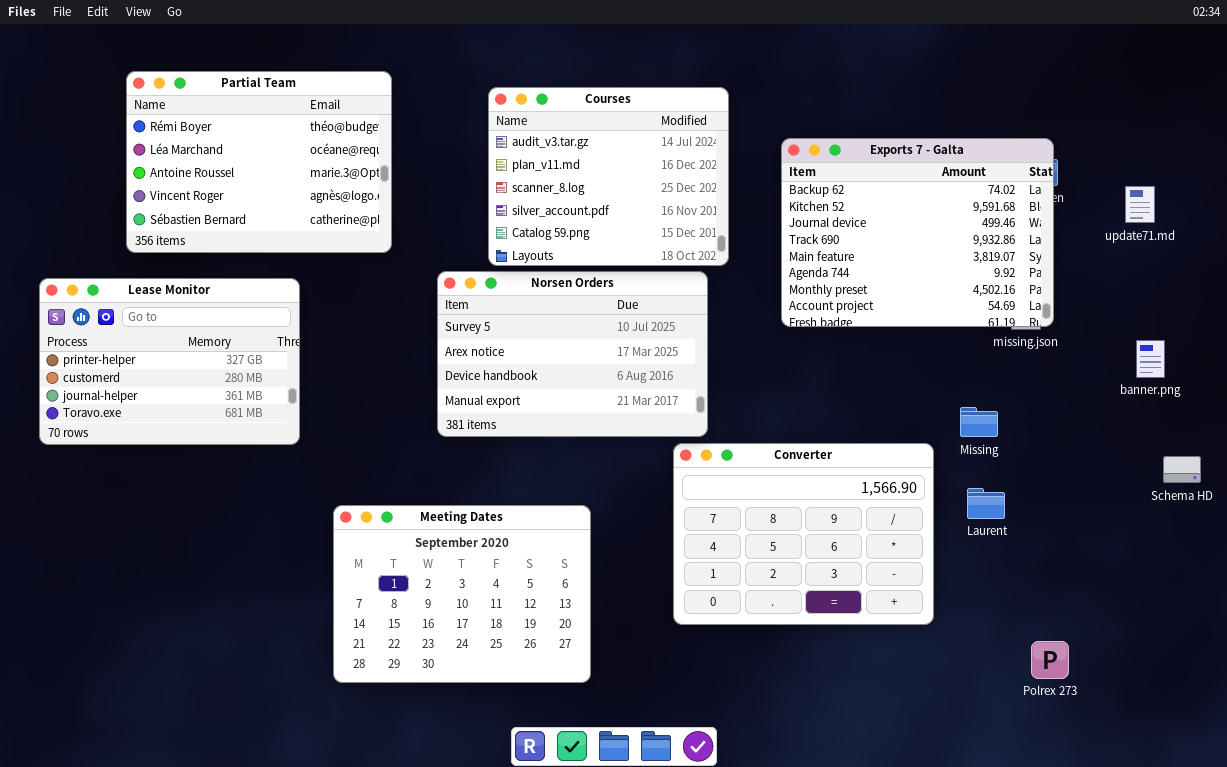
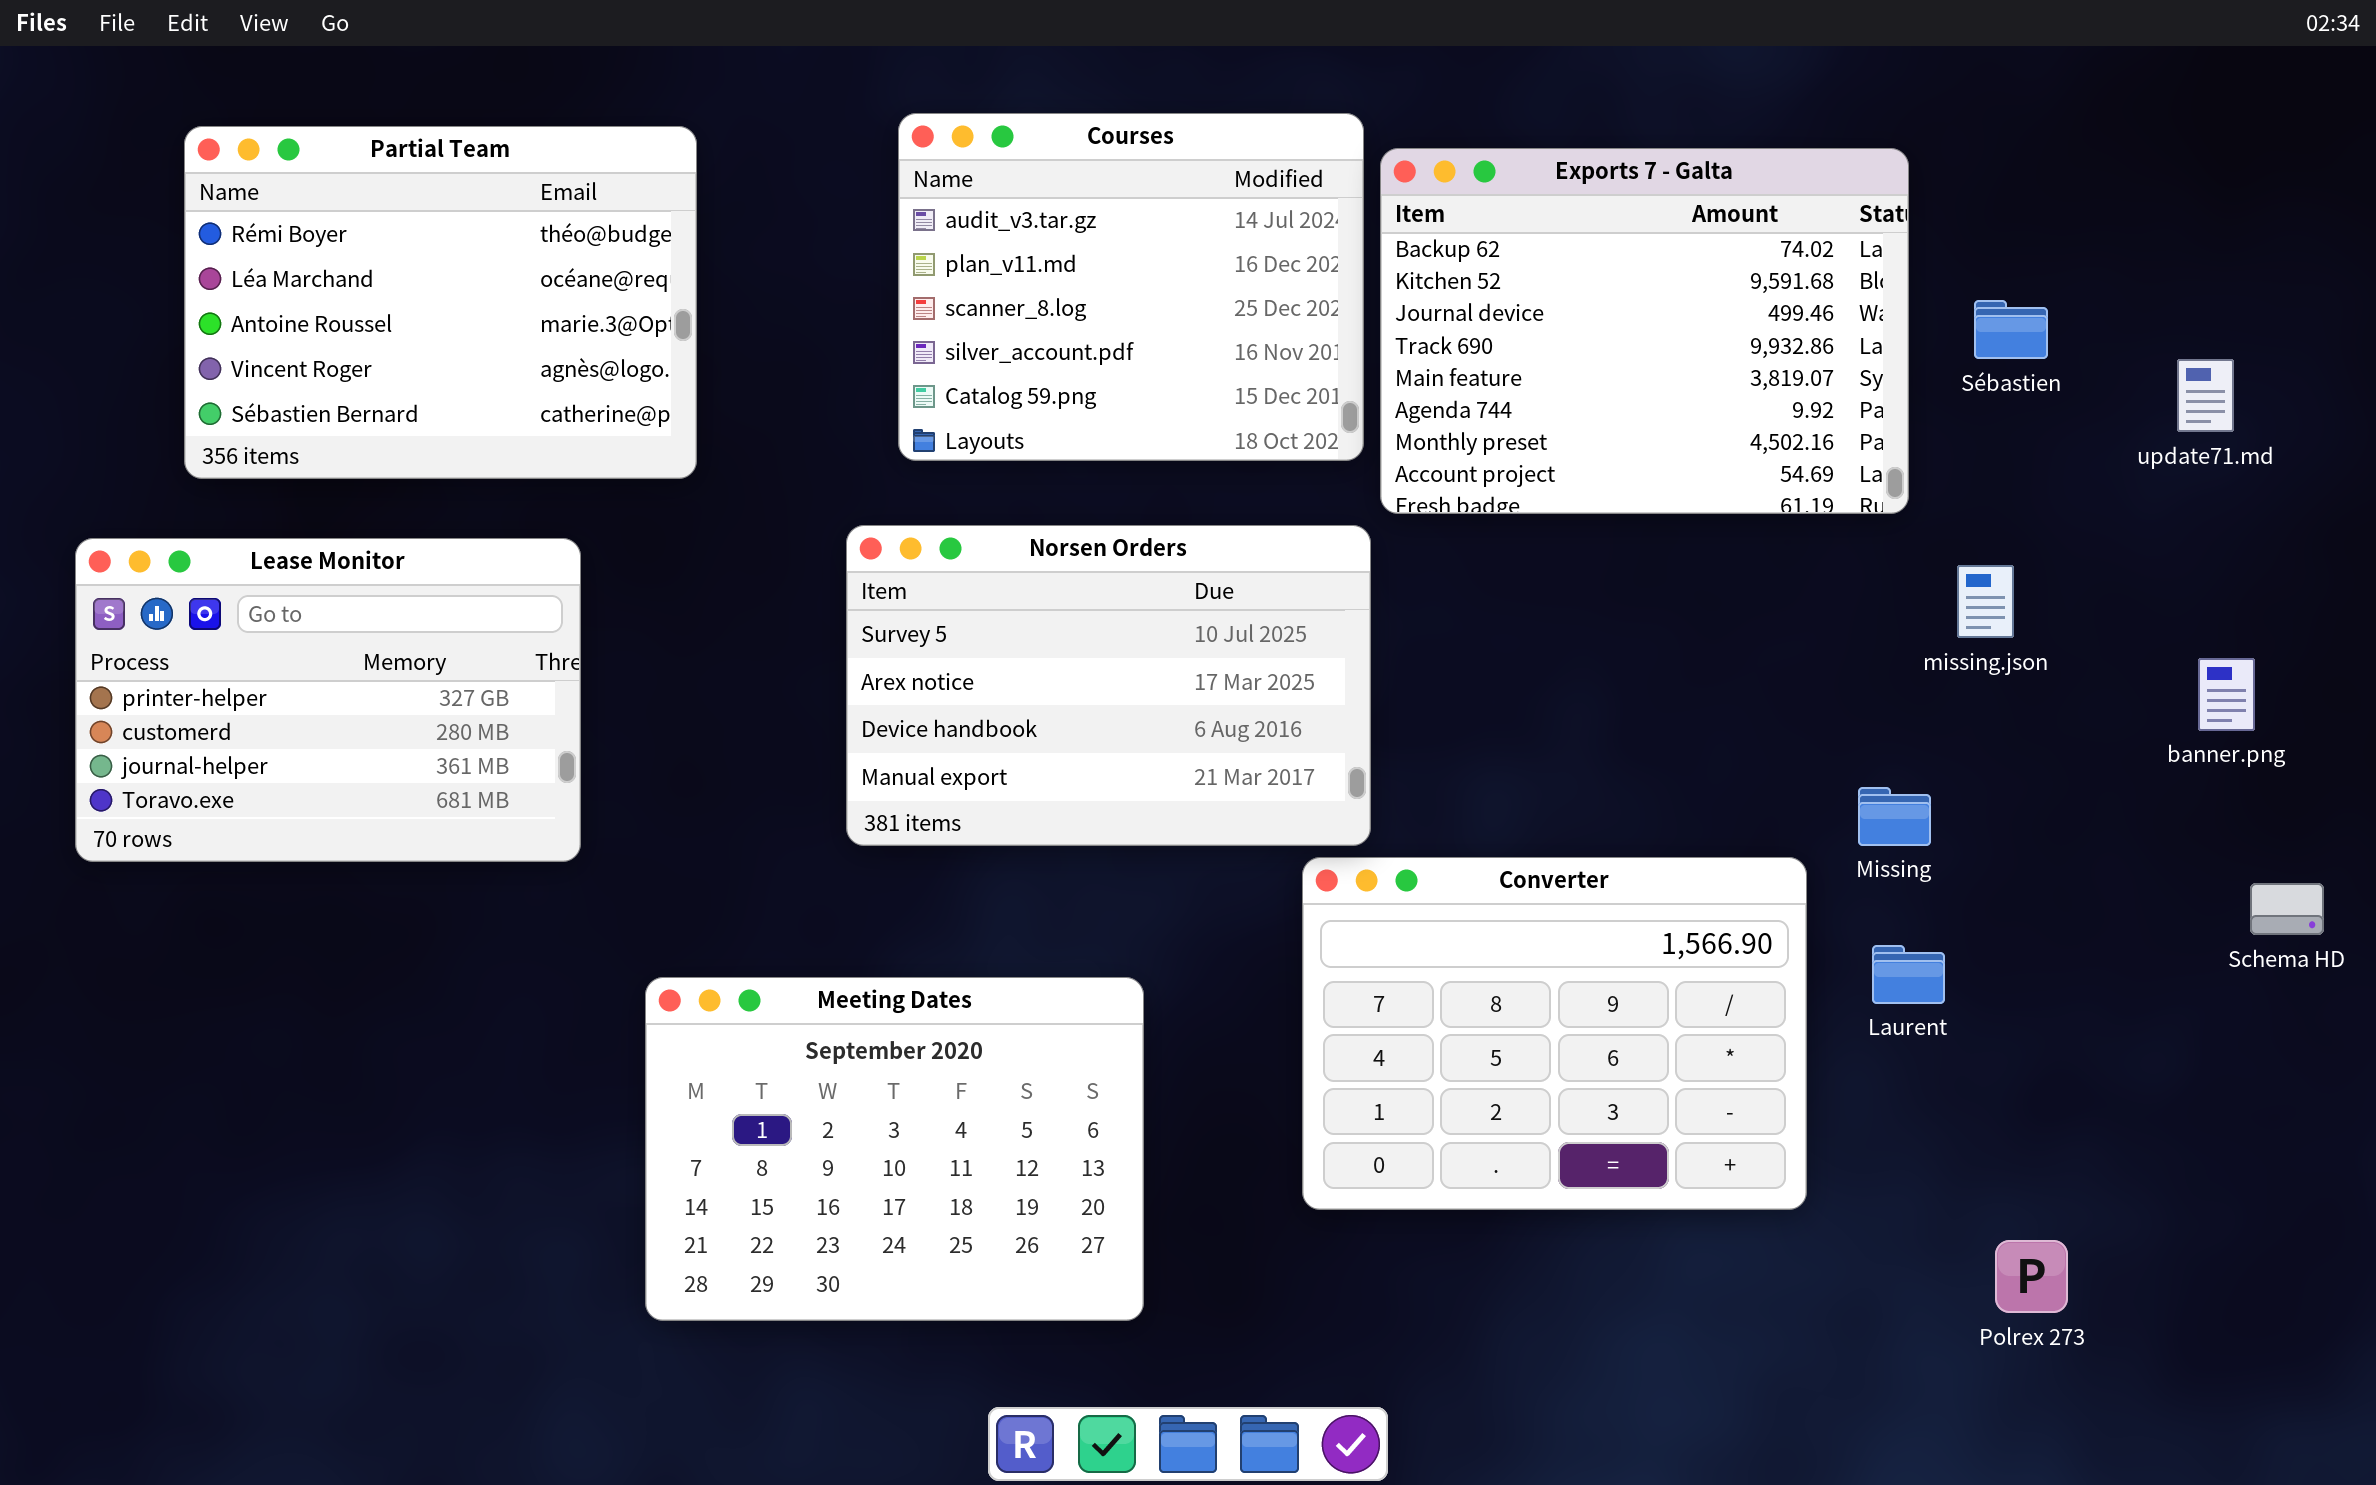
Partial Team: [126,71,392,253] -> [184,126,697,479], moved
Courses: [488,87,729,266] -> [898,113,1364,461], moved
Exports 7 - Galta: [781,138,1054,327] -> [1380,148,1909,514], moved

